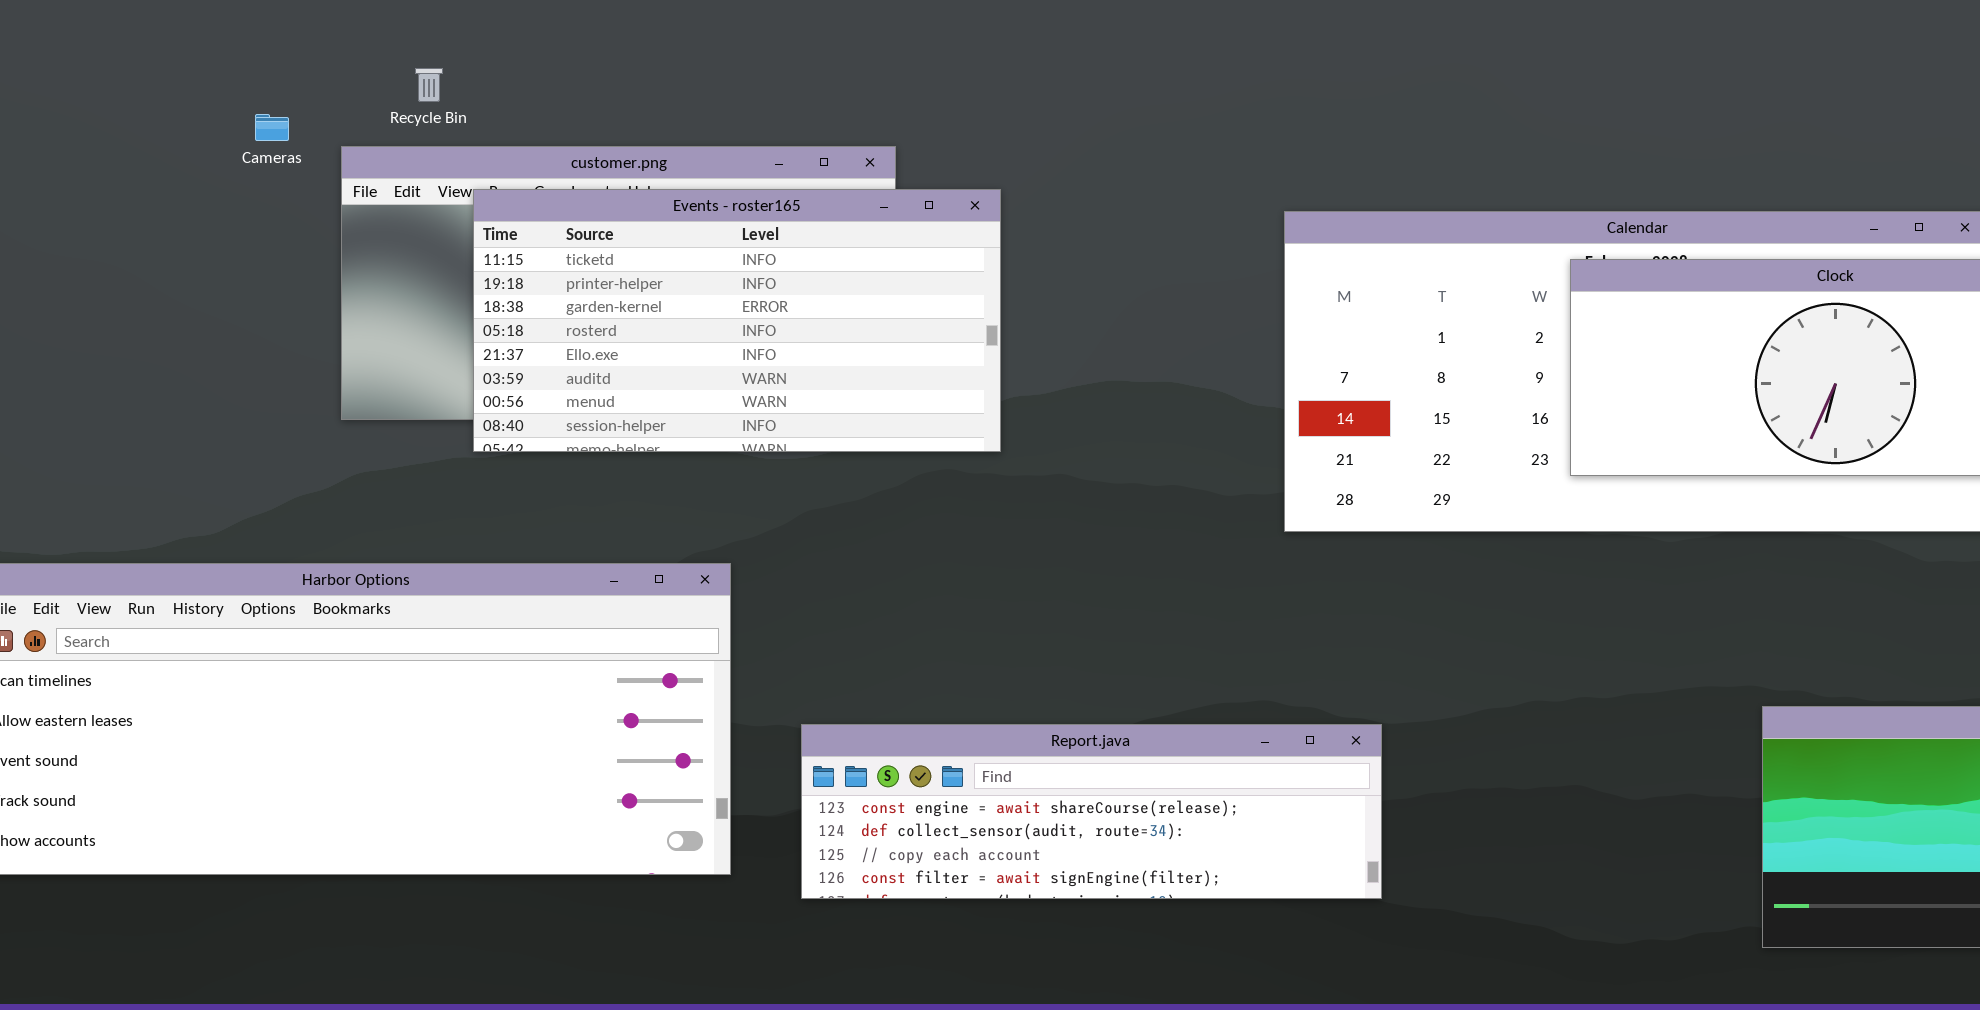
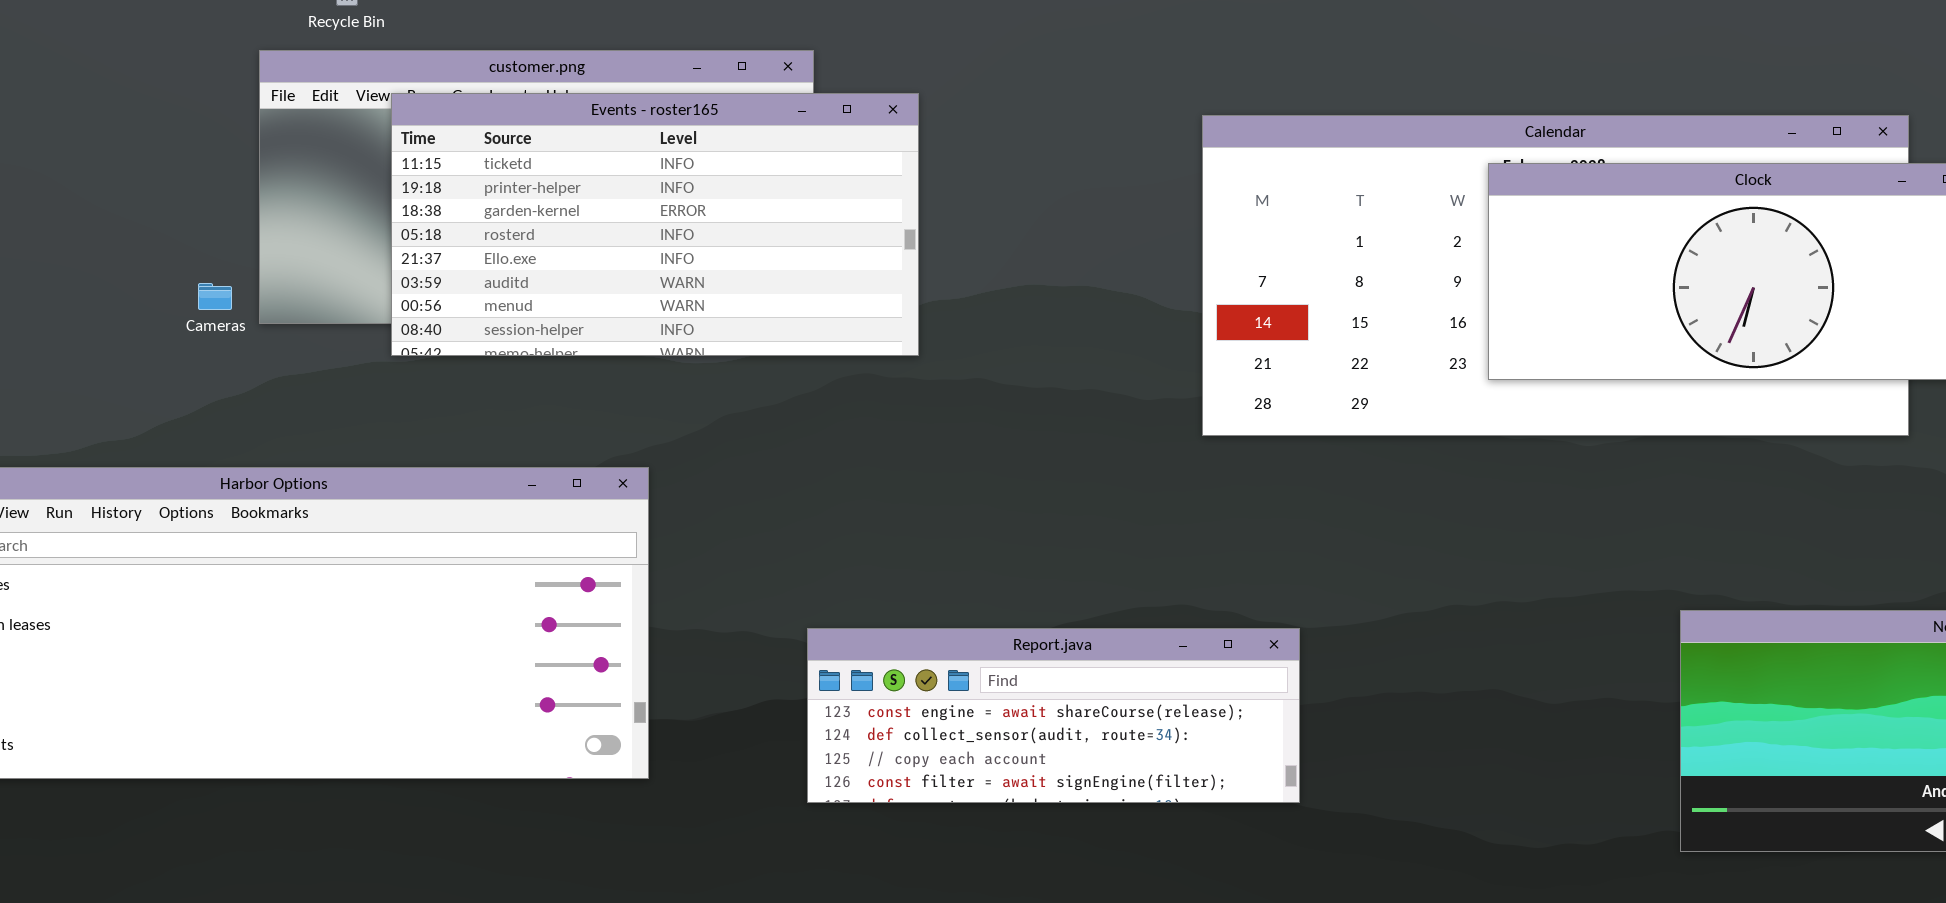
Cameras: [255,114,289,141] -> [198,283,232,310], moved
Report.java: [801,724,1382,899] -> [807,628,1300,803], resized

